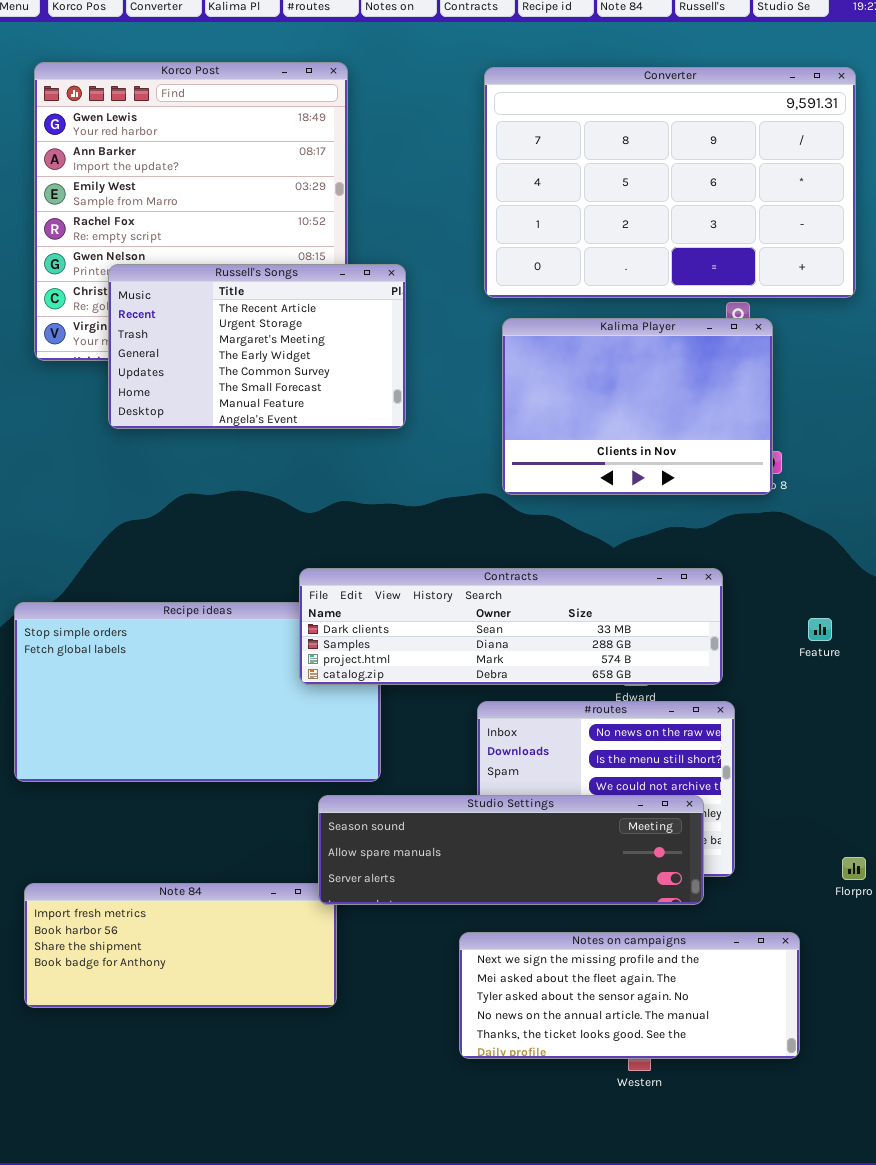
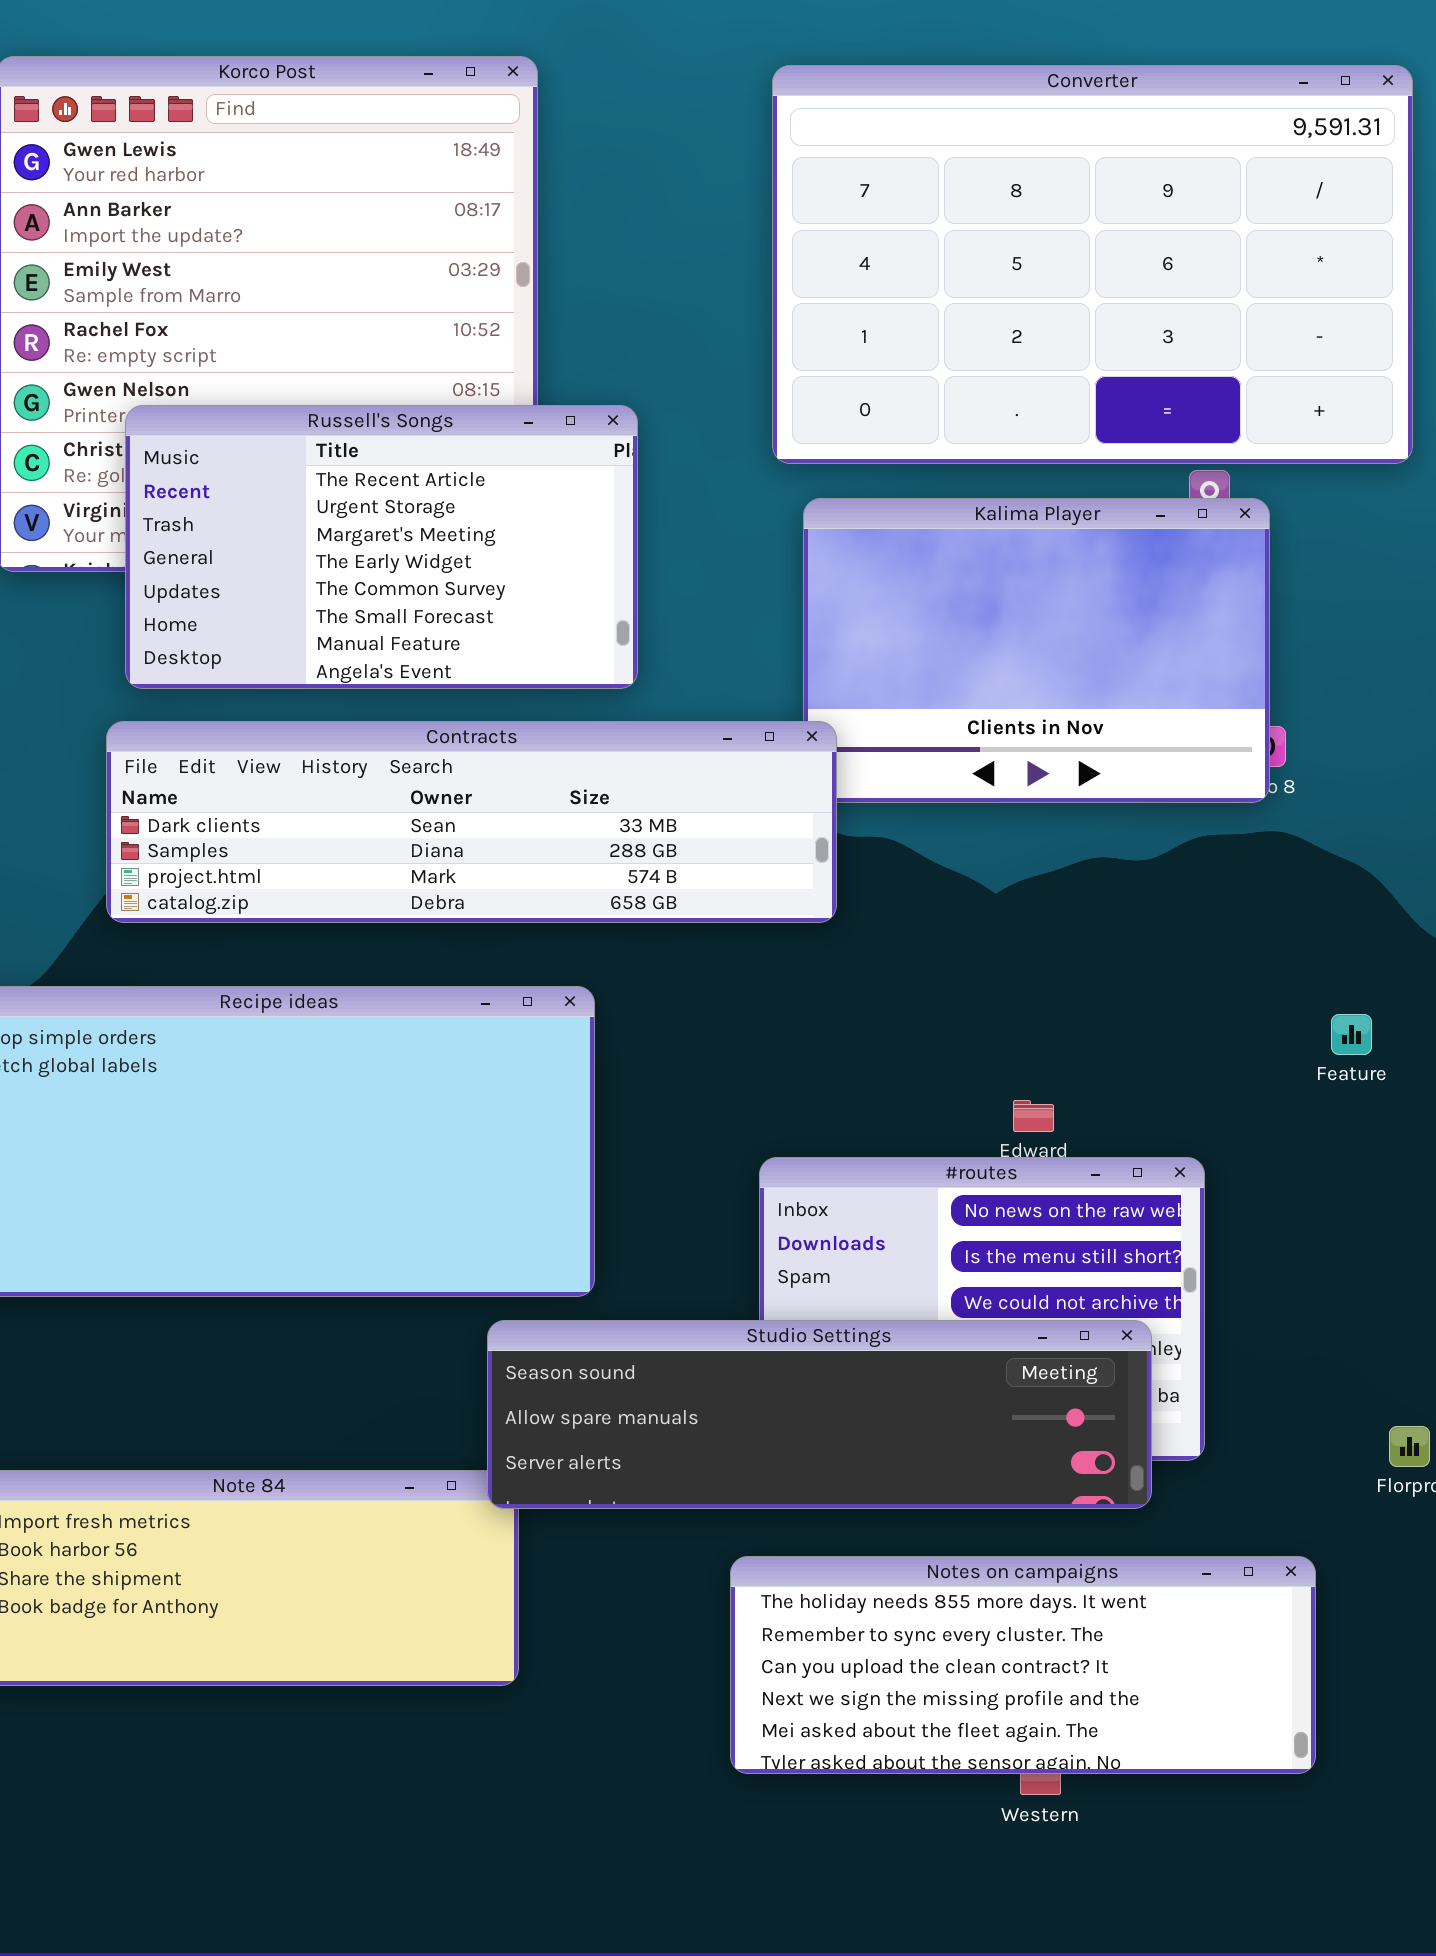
Contracts: [299,568,723,685] -> [106,721,837,923], moved
Notes on campaigns: [459,932,800,1059] -> [730,1556,1316,1774], scrolled up 3 rows

